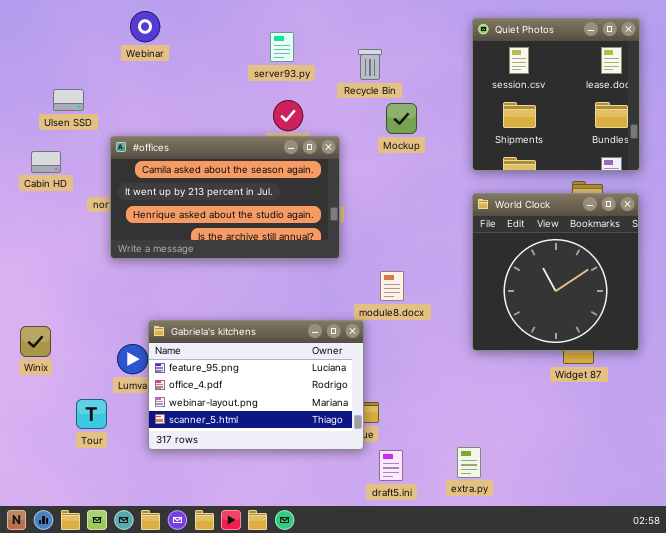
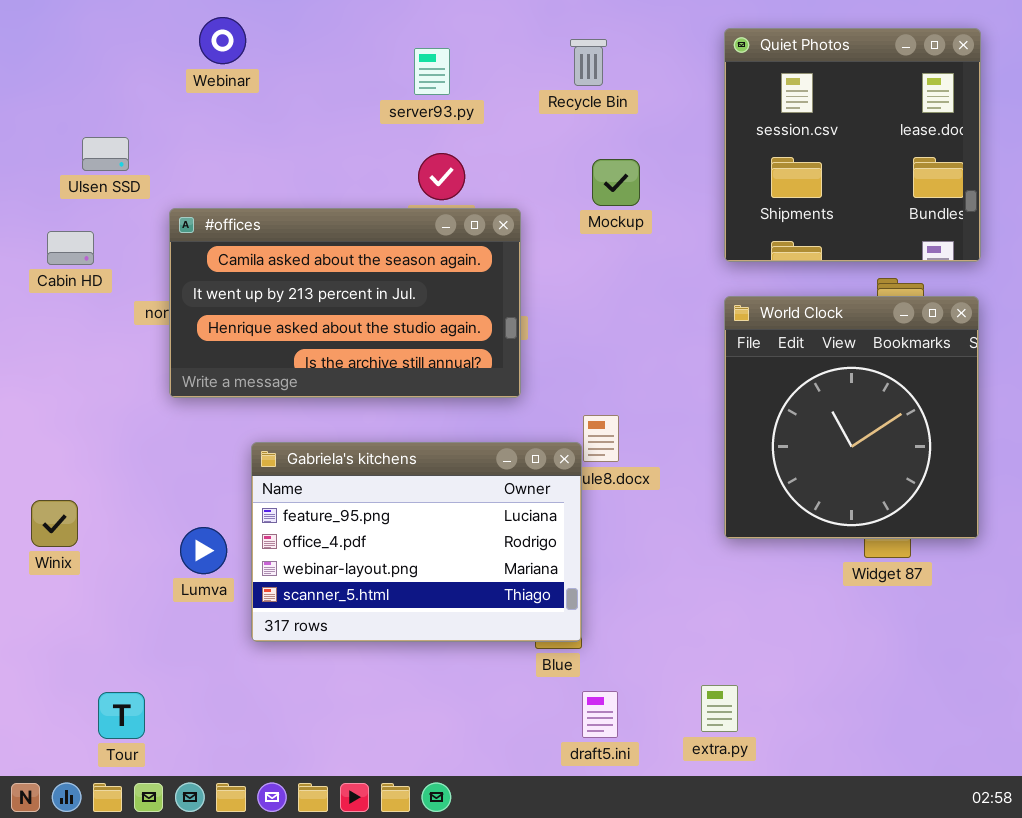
Recycle Bin: [358,49,382,80] -> [570,39,607,86], moved
Gabriela's kitchens: [148,320,364,450] -> [251,442,582,642], moved
Tour: [76,399,107,429] -> [98,692,145,739], moved

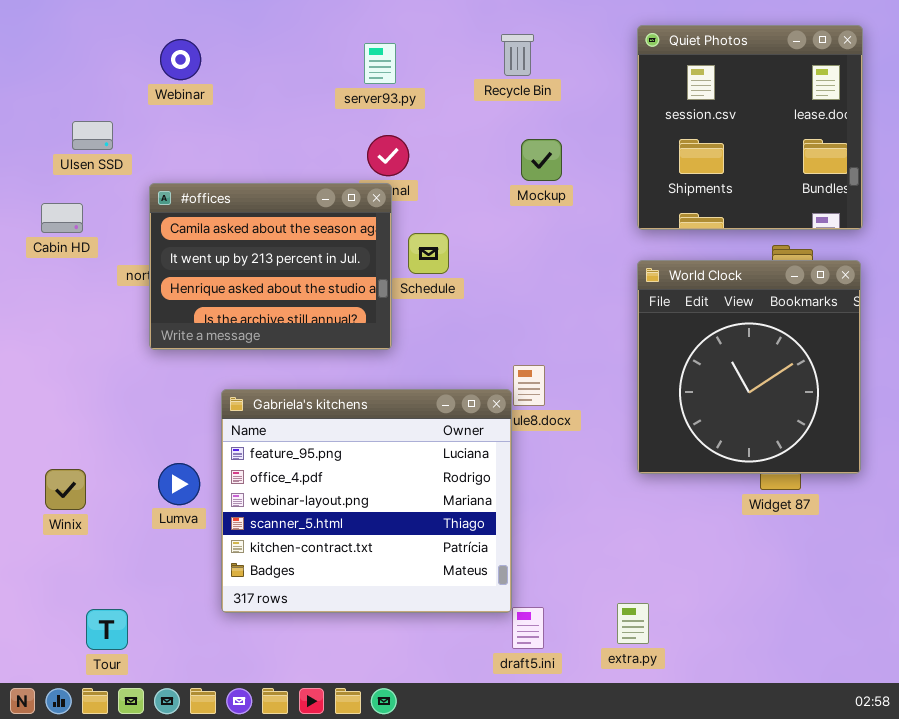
Webinar: [199,17,246,64] -> [160,39,201,80], moved
#offices: [169,208,521,398] -> [149,183,392,350], resized
Gabriela's kitchens: [251,442,582,642] -> [221,389,512,613], resized
Winix: [31,500,78,547] -> [45,469,86,510], moved

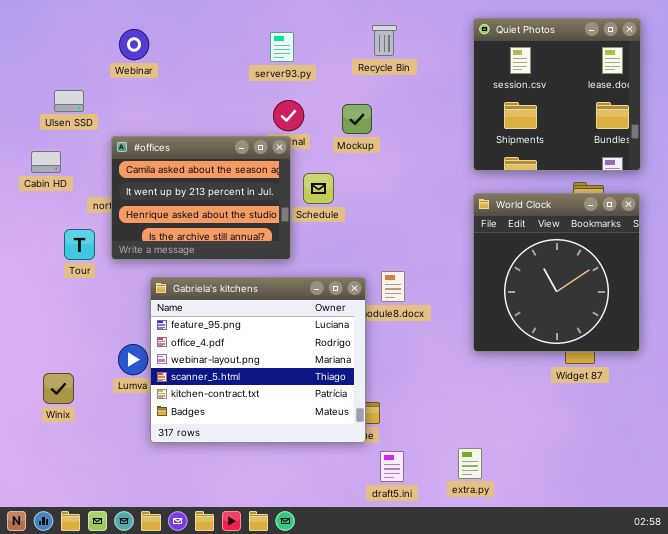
Mockup: [521,139,562,181] -> [342,104,372,134], moved
Gabriela's kitchens: [221,389,512,613] -> [150,277,366,443], moved
Winix: [45,469,86,510] -> [43,373,74,404], moved
Tour: [86,609,128,650] -> [64,229,95,260], moved

